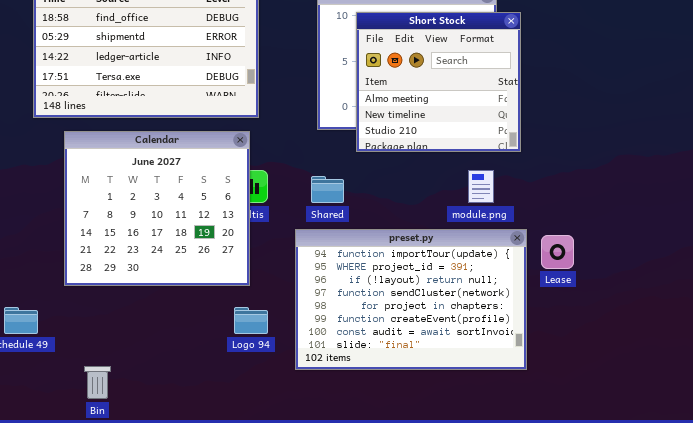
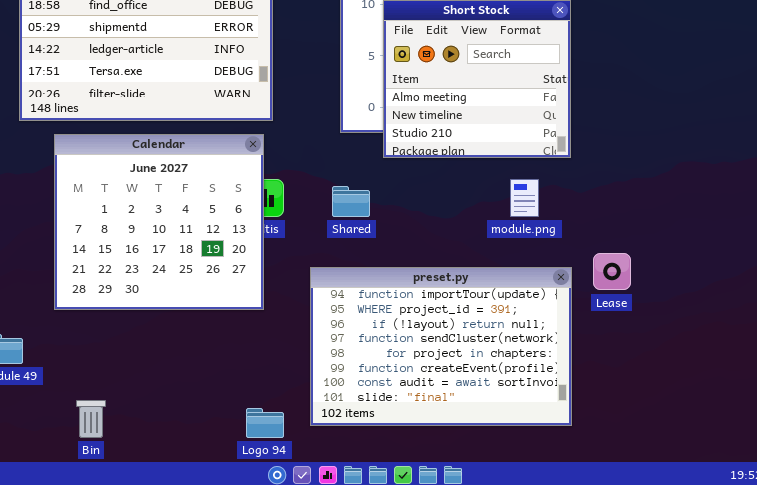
preset.py: [295,229,527,370] -> [310,267,572,426], moved
Logo 94: [234,307,268,334] -> [246,408,284,438], moved

